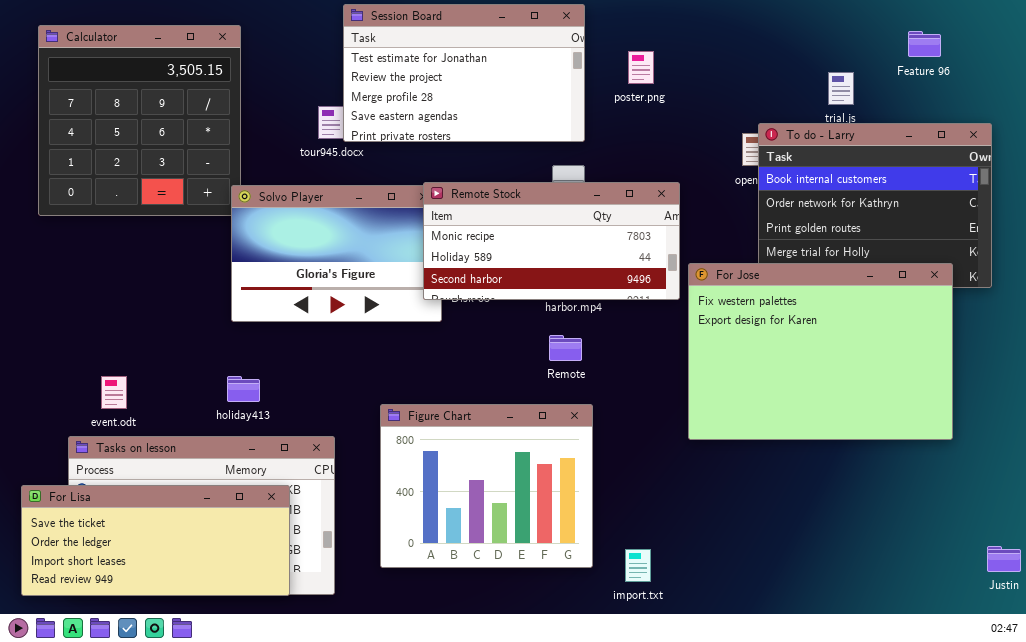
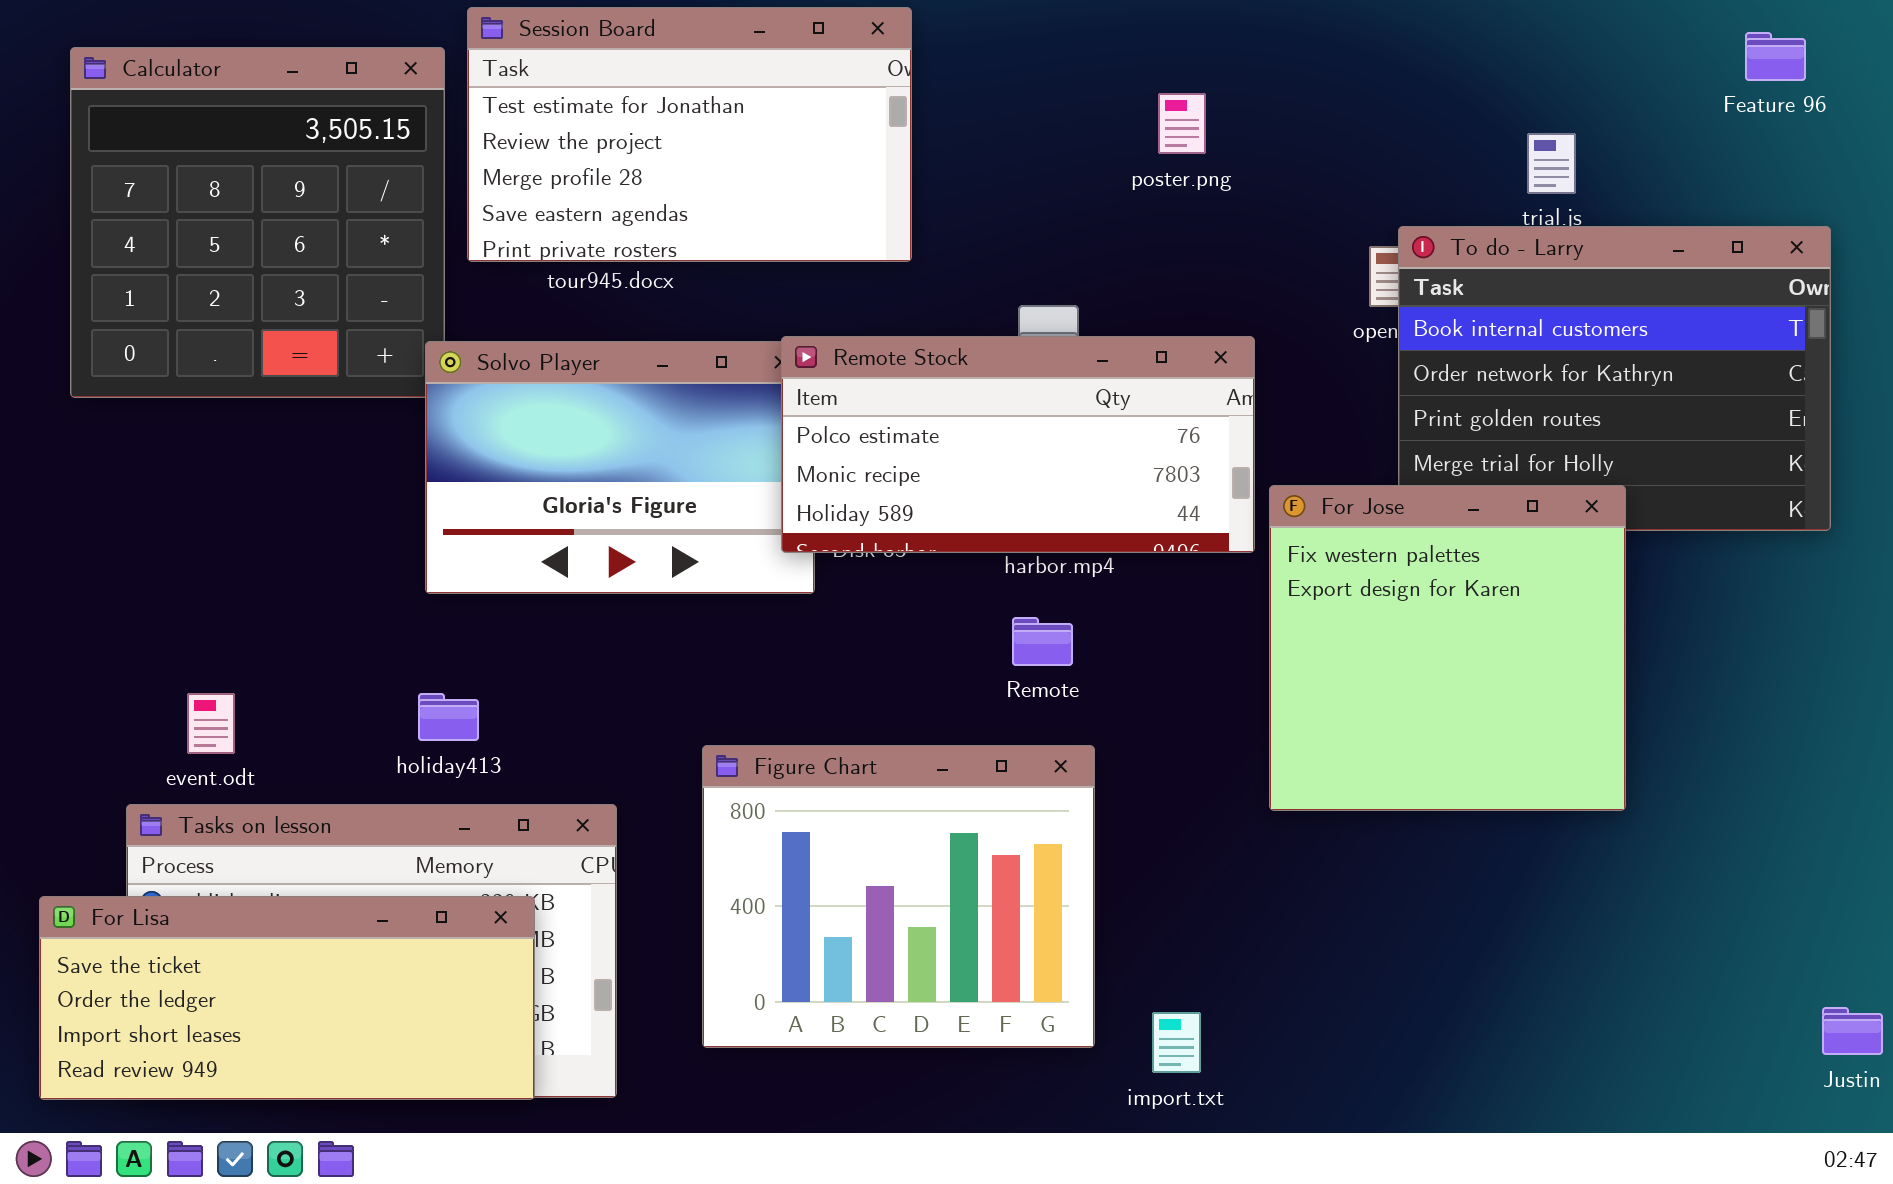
Session Board: [343,4,585,142] -> [467,7,912,262], moved
Feature 96: [908,31,941,57] -> [1745,32,1806,81], moved
Remote Stock: [423,182,680,300] -> [781,336,1255,553], scrolled up 1 row
For Jose: [688,263,953,440] -> [1269,485,1626,811], resized

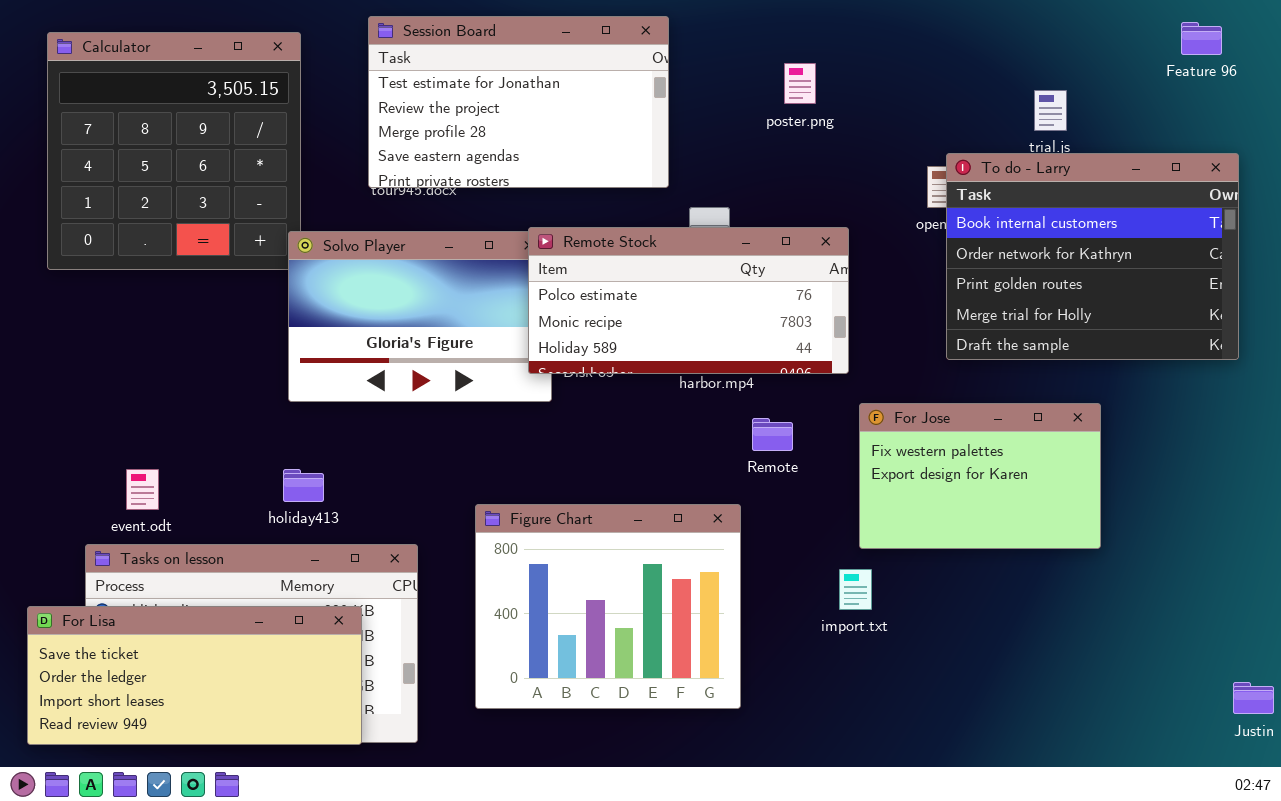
Session Board: [467,7,912,262] -> [368,16,669,188], moved
For Jose: [1269,485,1626,811] -> [859,403,1101,549], resized
Remote: [1012,617,1073,666] -> [752,418,793,451], moved
import.txt: [1152,1012,1201,1073] -> [839,569,872,610], moved

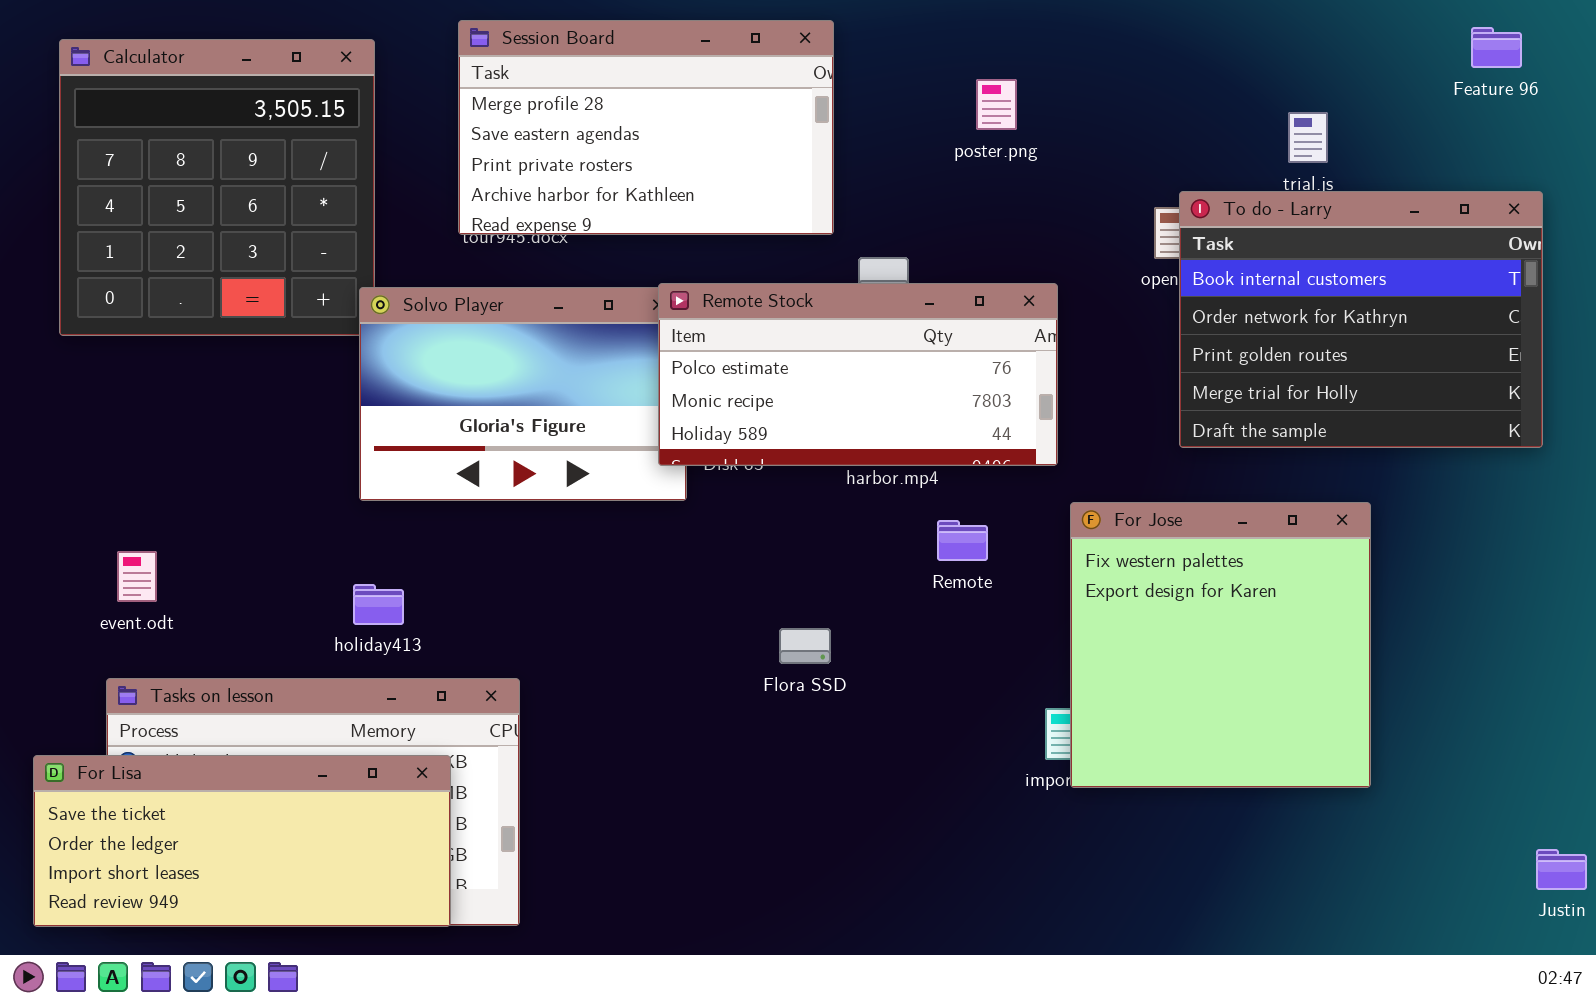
Session Board: [368,16,669,188] -> [458,20,834,235], scrolled down 2 rows
For Jose: [859,403,1101,549] -> [1070,502,1371,788], resized
event.odt: [126,469,159,510] -> [117,551,157,602], moved
Figure Chart: [475,504,741,709] -> none, closed

